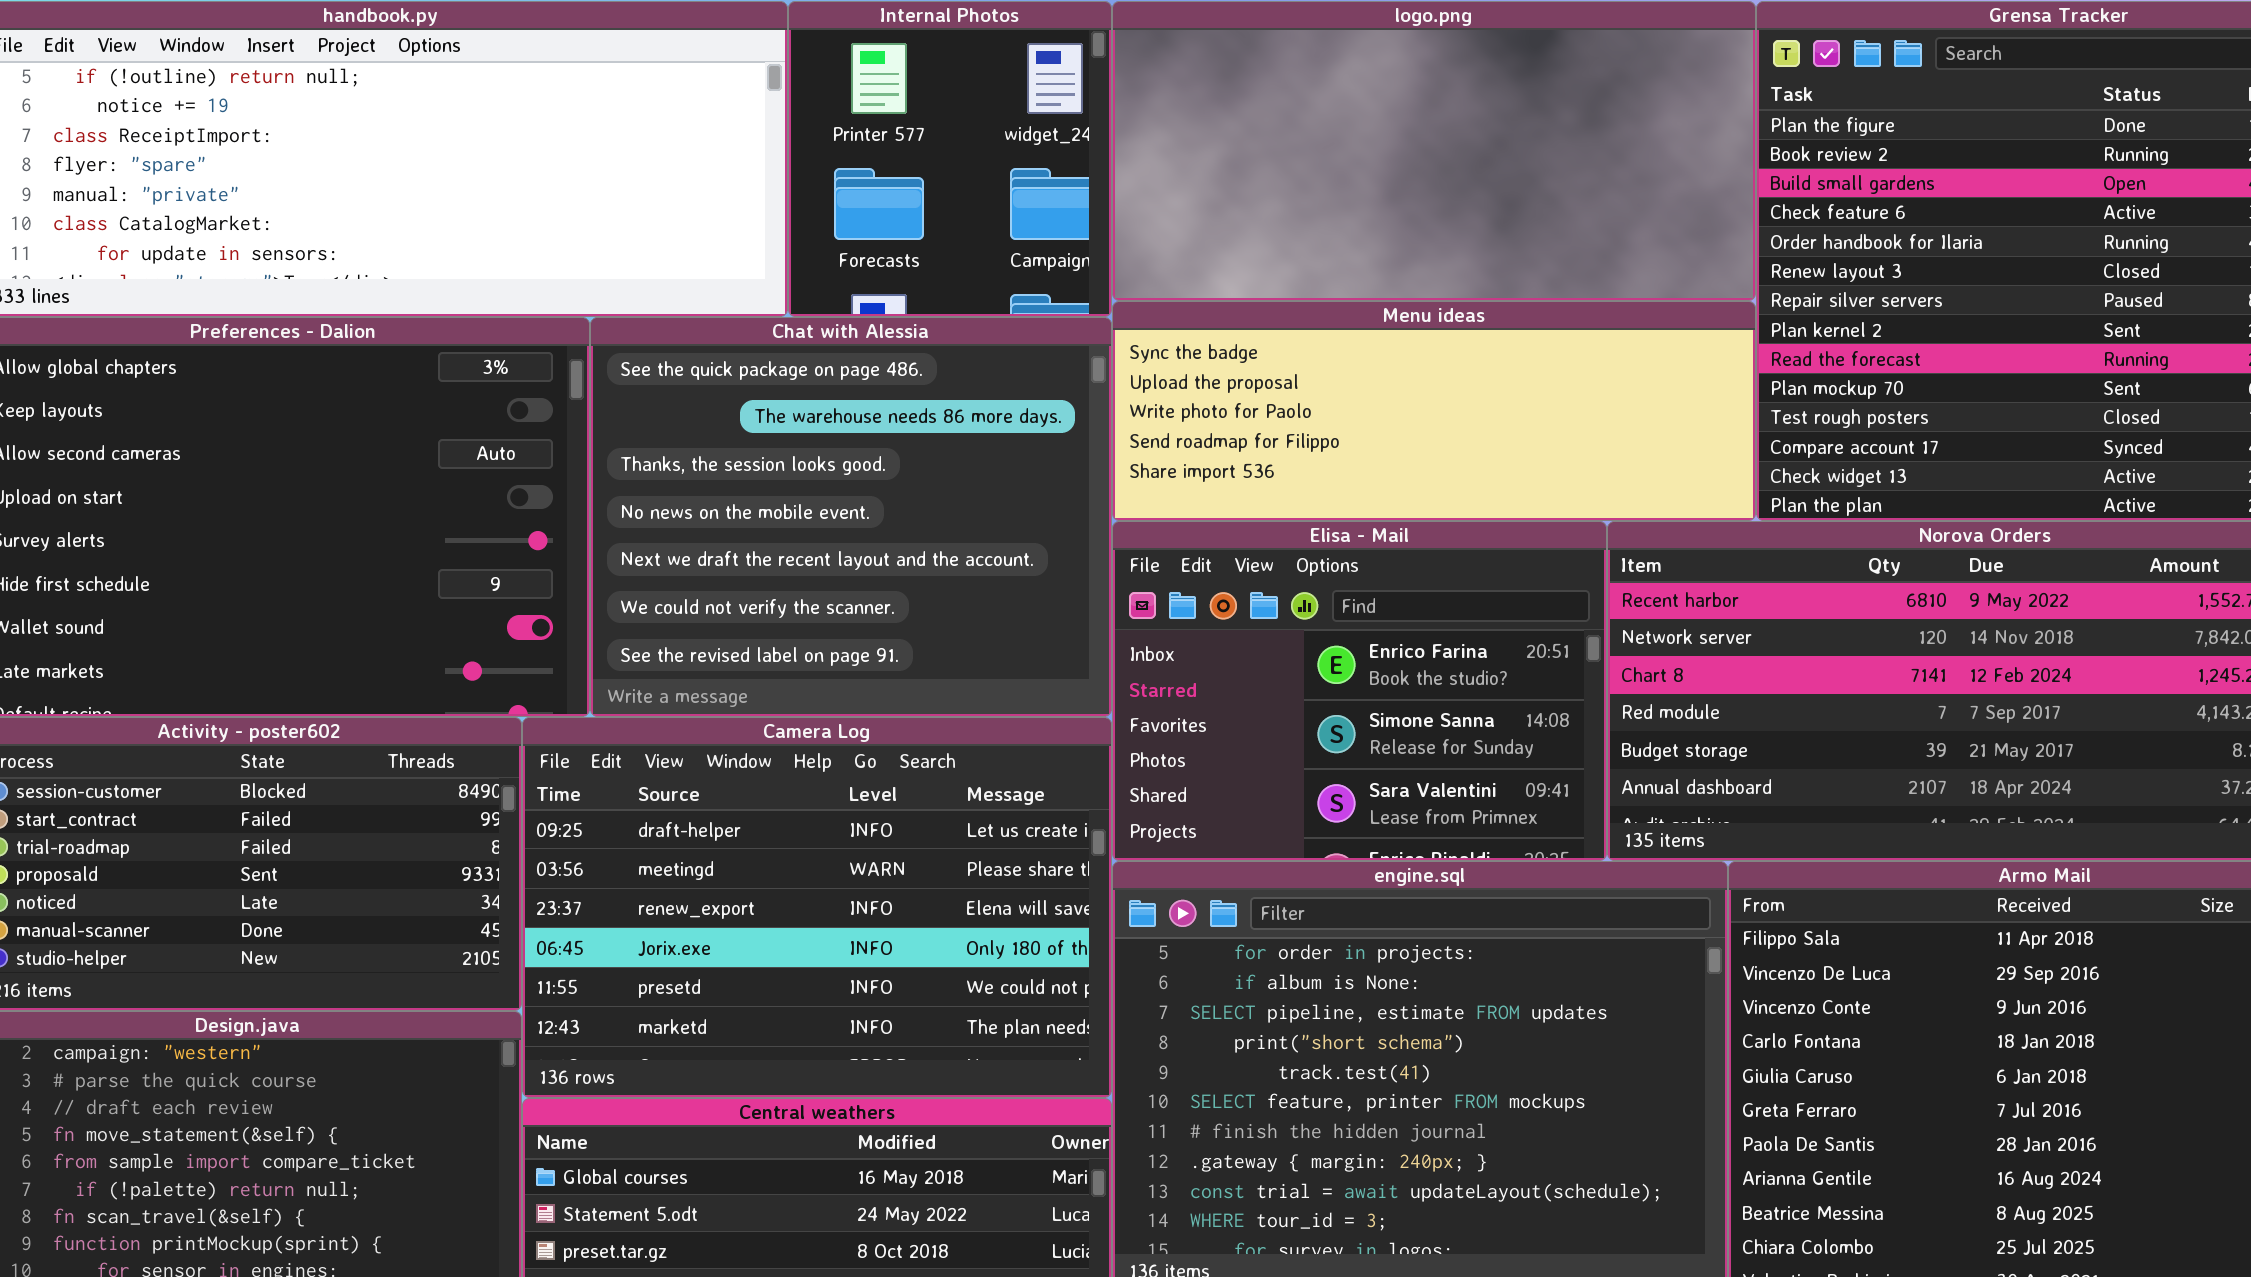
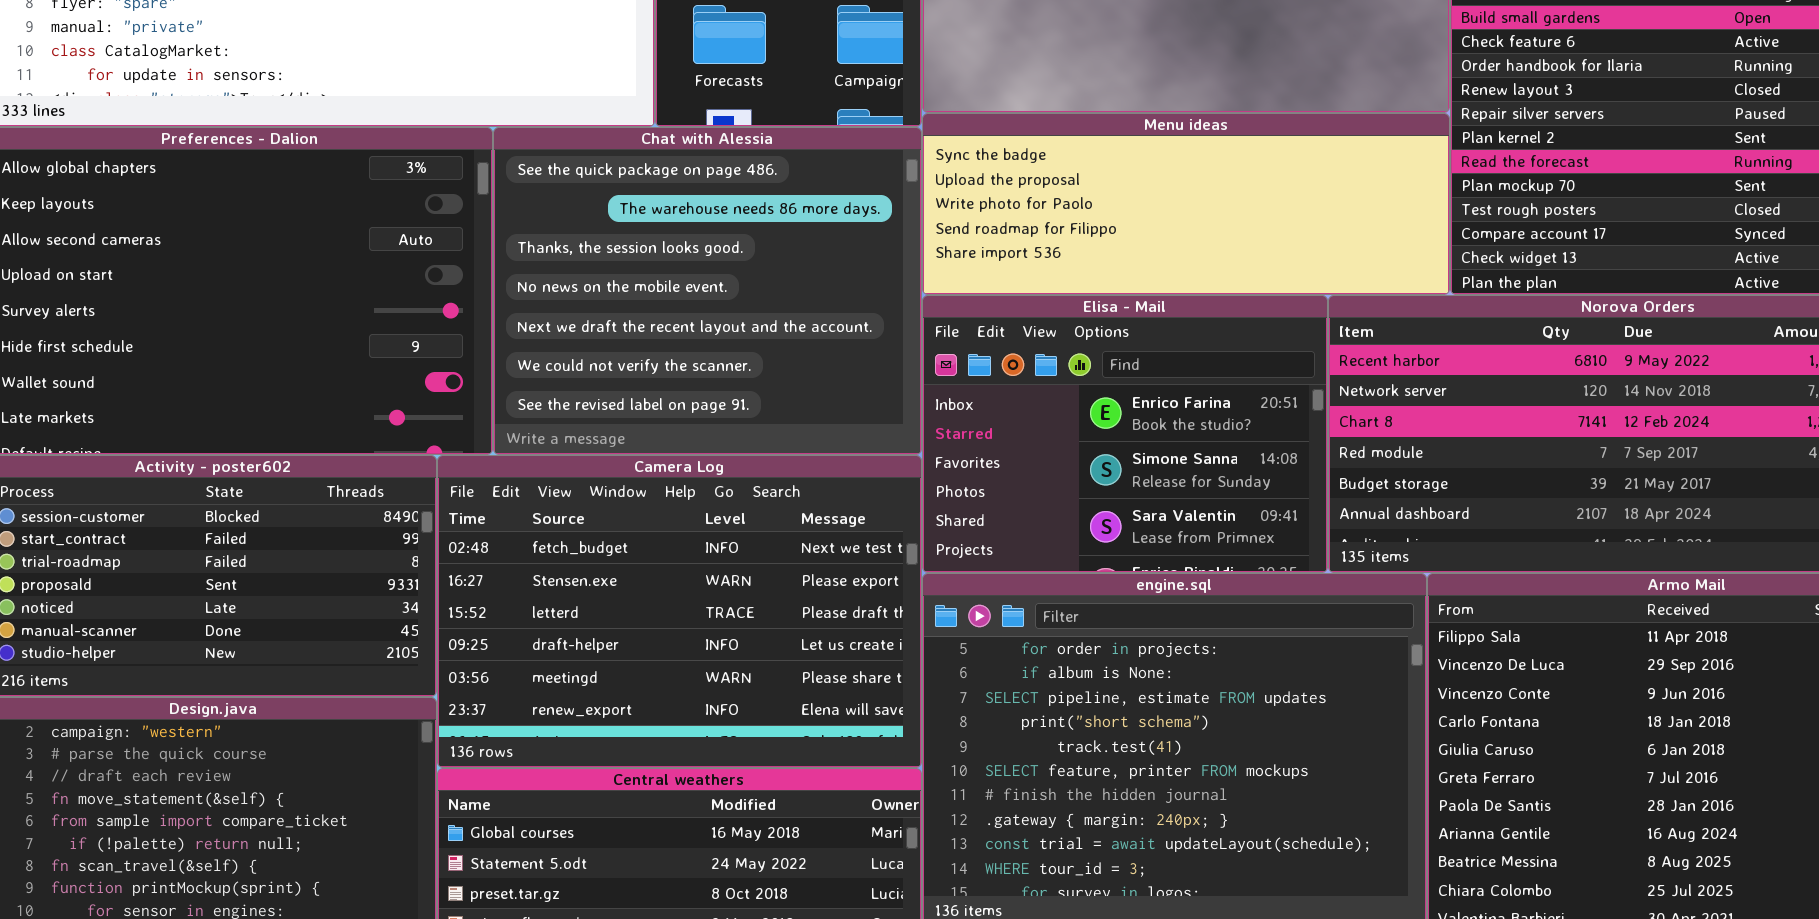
Camera Log: [522,717,1112,1098] -> [437,455,922,768], scrolled up 3 rows

